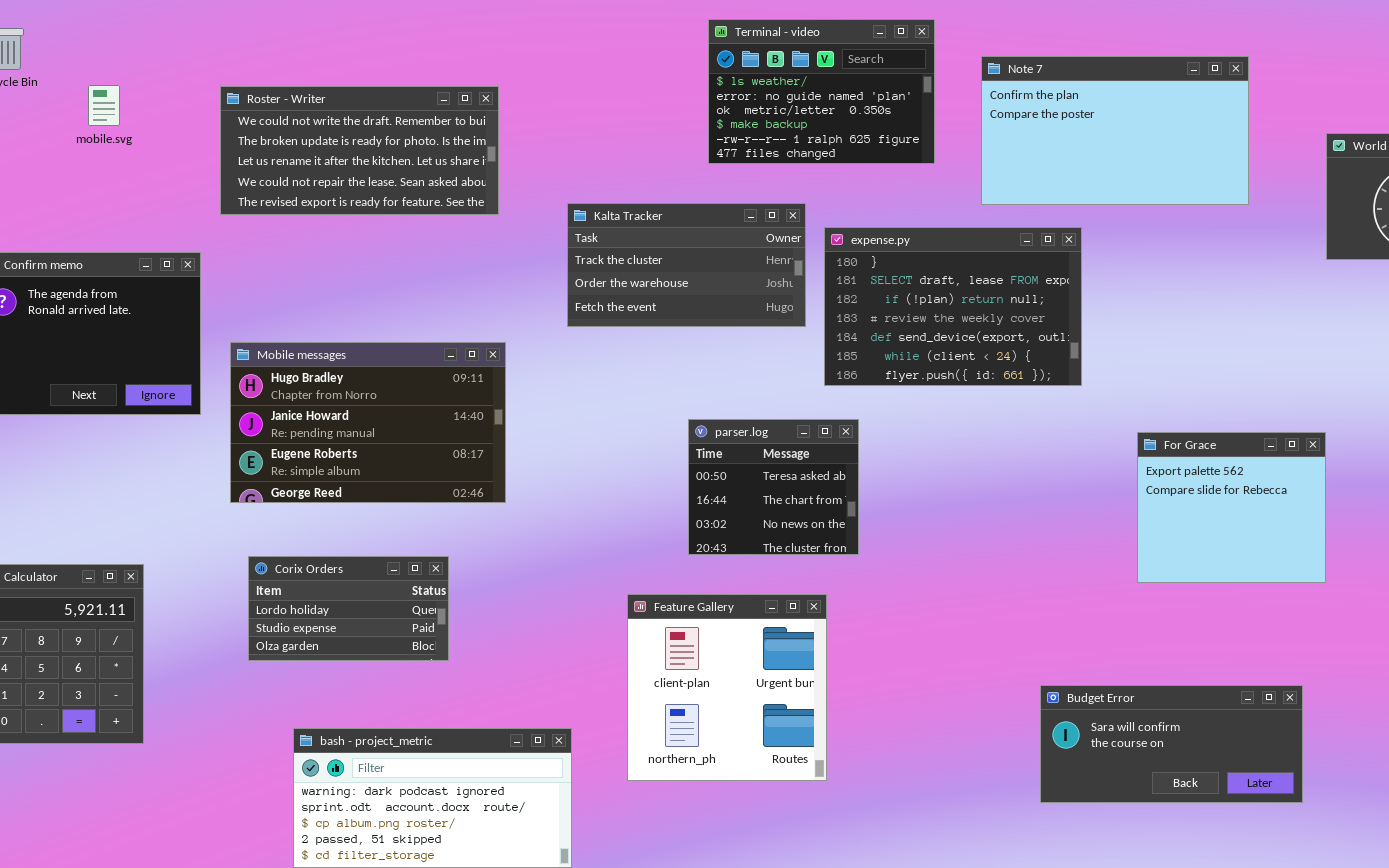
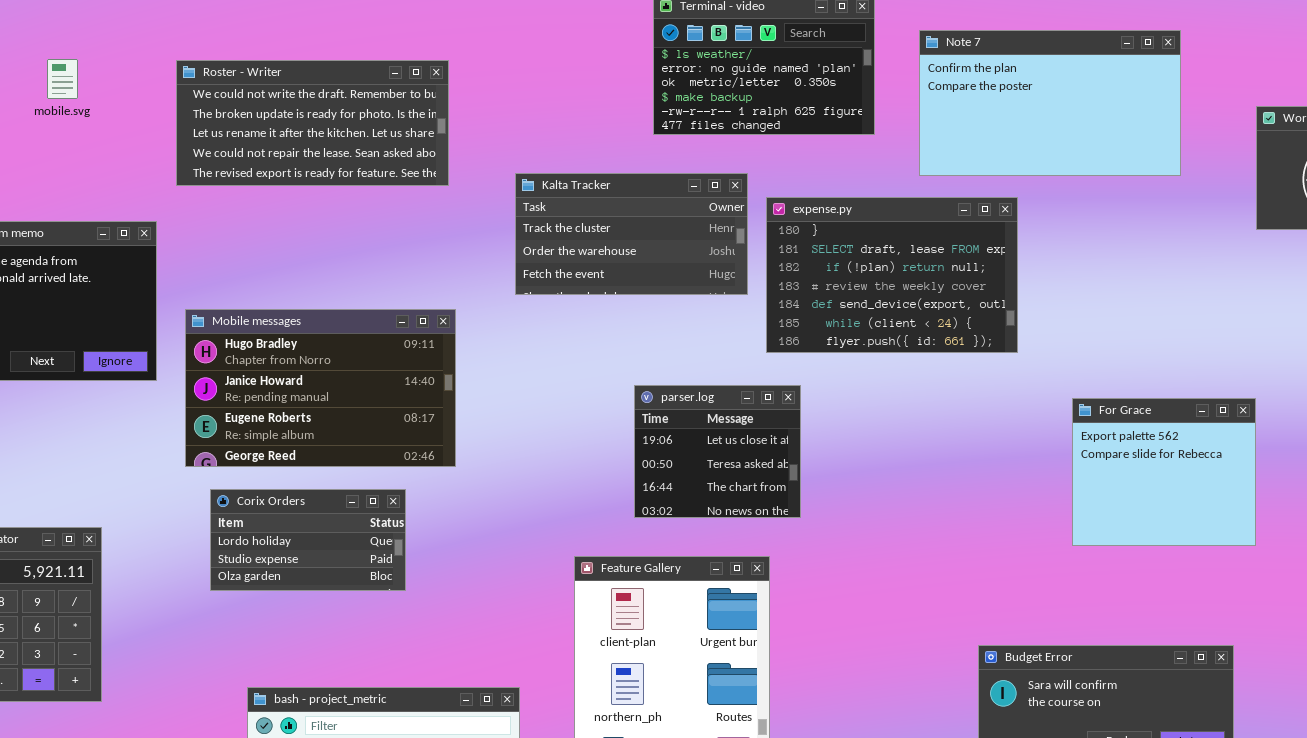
parser.log: [688,419,859,555] -> [634,385,801,518], scrolled up 1 row
Corix Orders: [248,556,449,661] -> [210,489,406,591], moved

